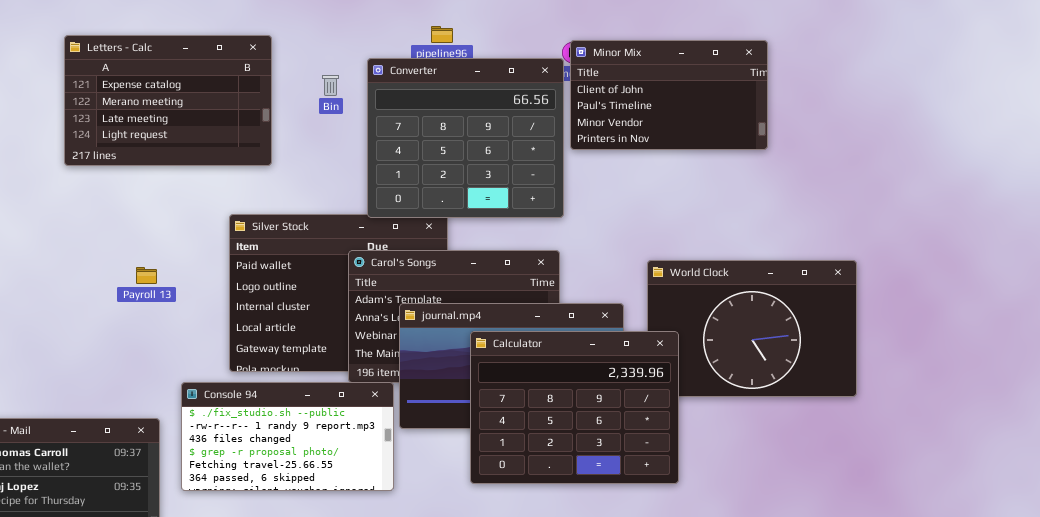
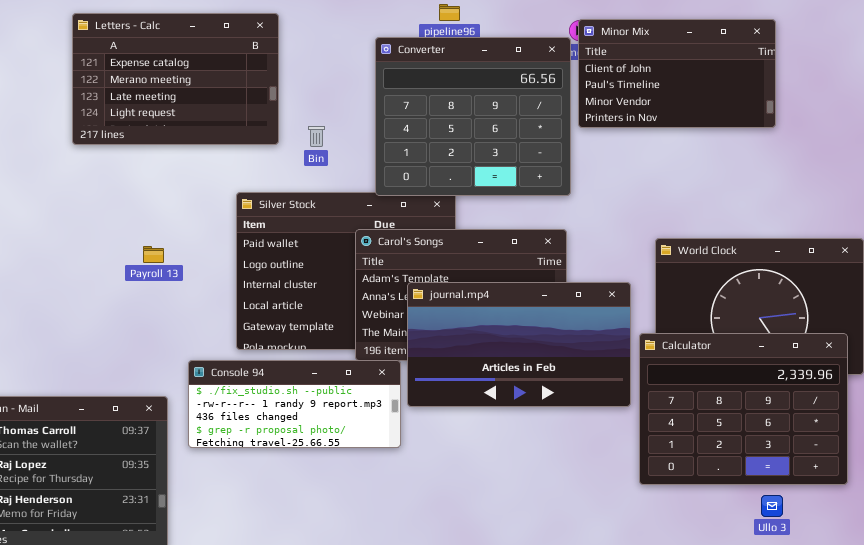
Bin: [322,75,339,96] -> [308,126,325,147], moved
Calculator: [470,331,679,484] -> [639,333,848,485], moved
Console 94: [181,382,394,491] -> [188,360,401,448], resized

